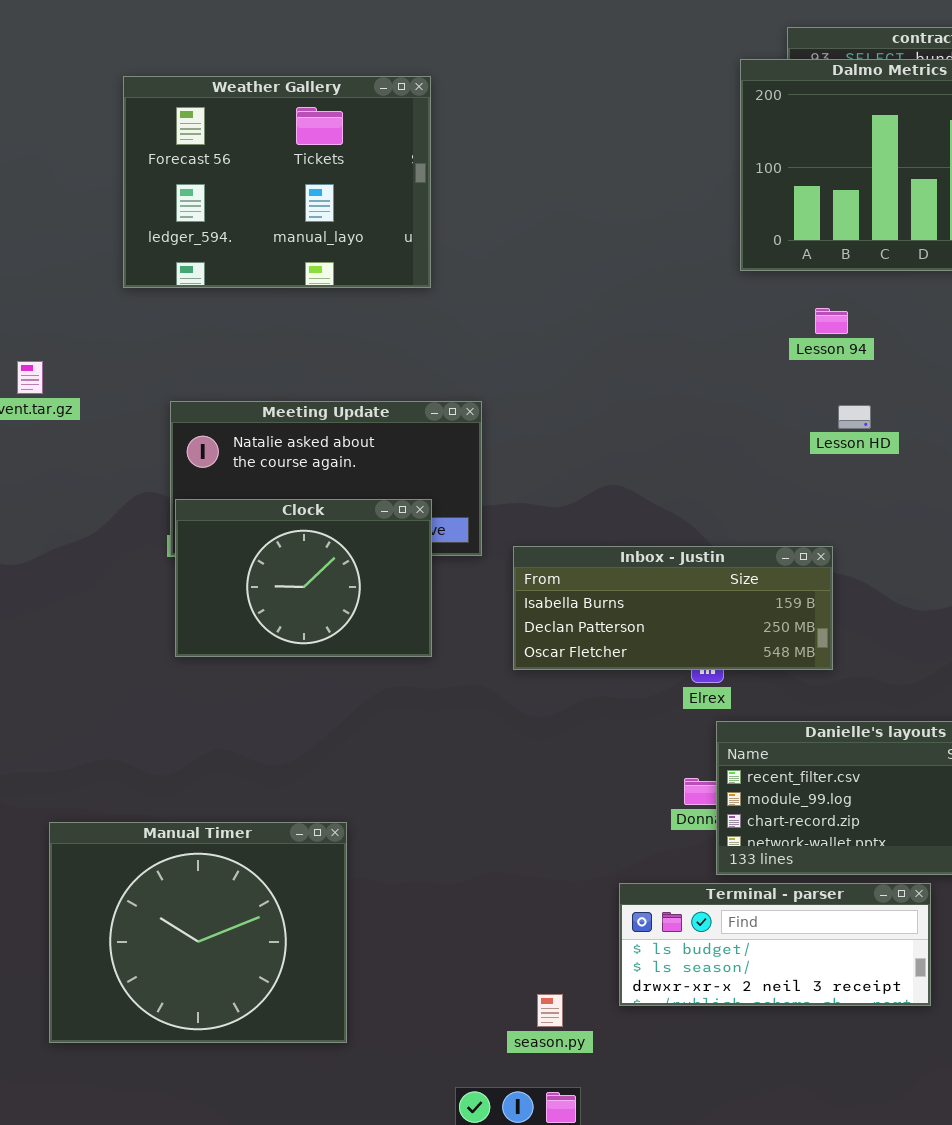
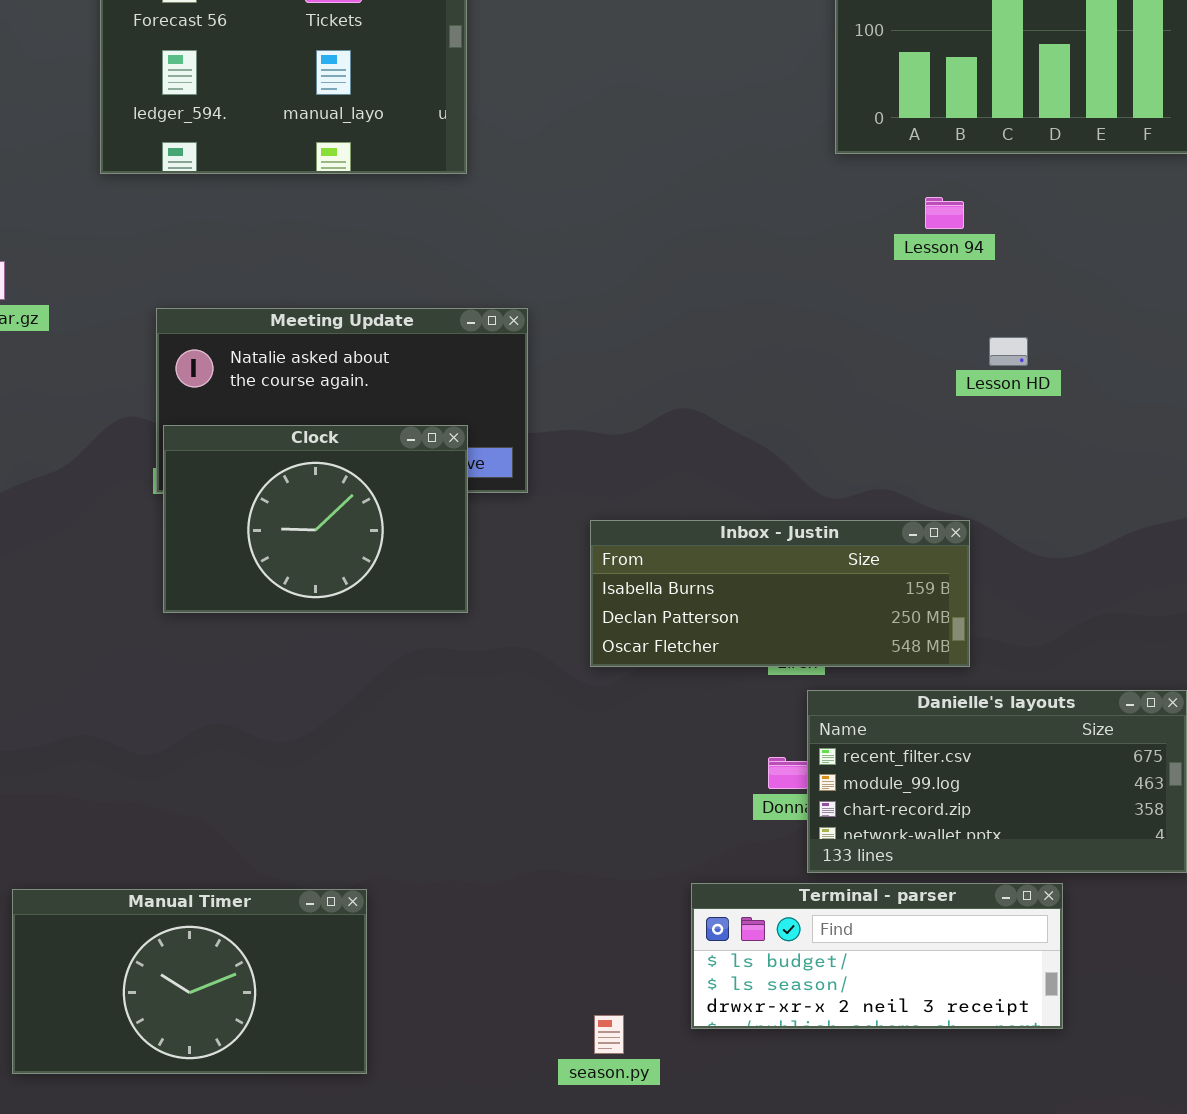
Lesson HD: [838,405,871,429] -> [989,337,1028,366], moved
Inbox - Justin: [513,546,833,670] -> [590,520,970,667], moved
Manual Timer: [49,822,347,1043] -> [12,889,367,1074], resized

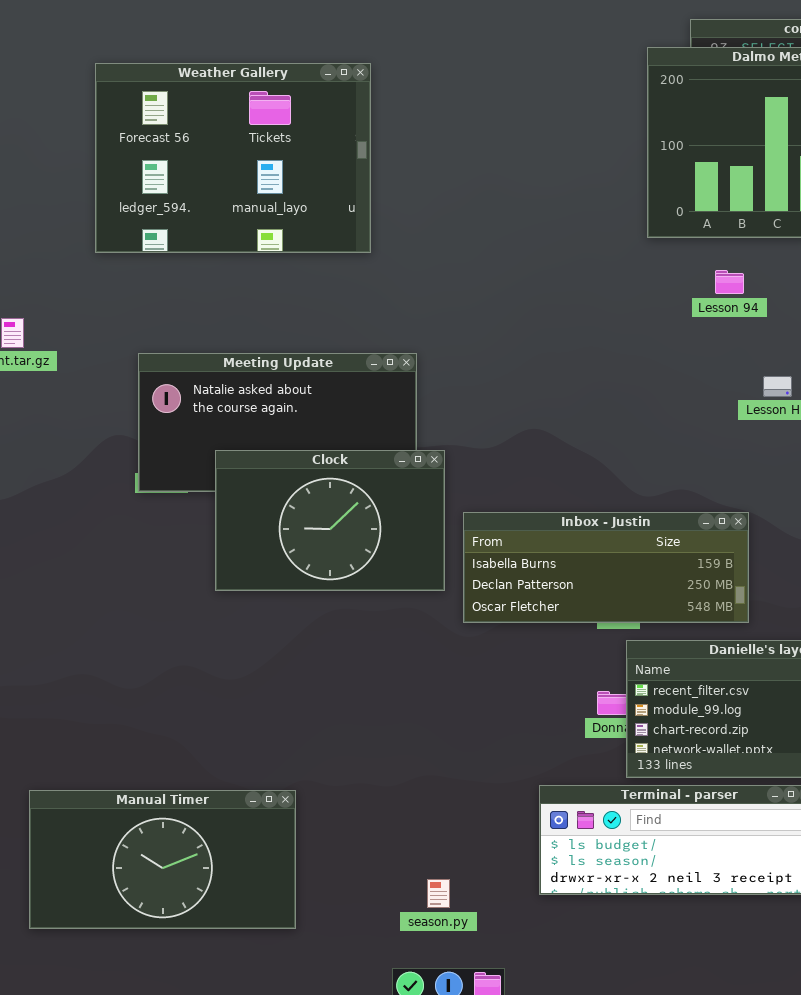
Clock: [163,425,468,613] -> [215,450,445,591], moved
season.py: [594,1015,624,1054] -> [427,879,450,908], moved

